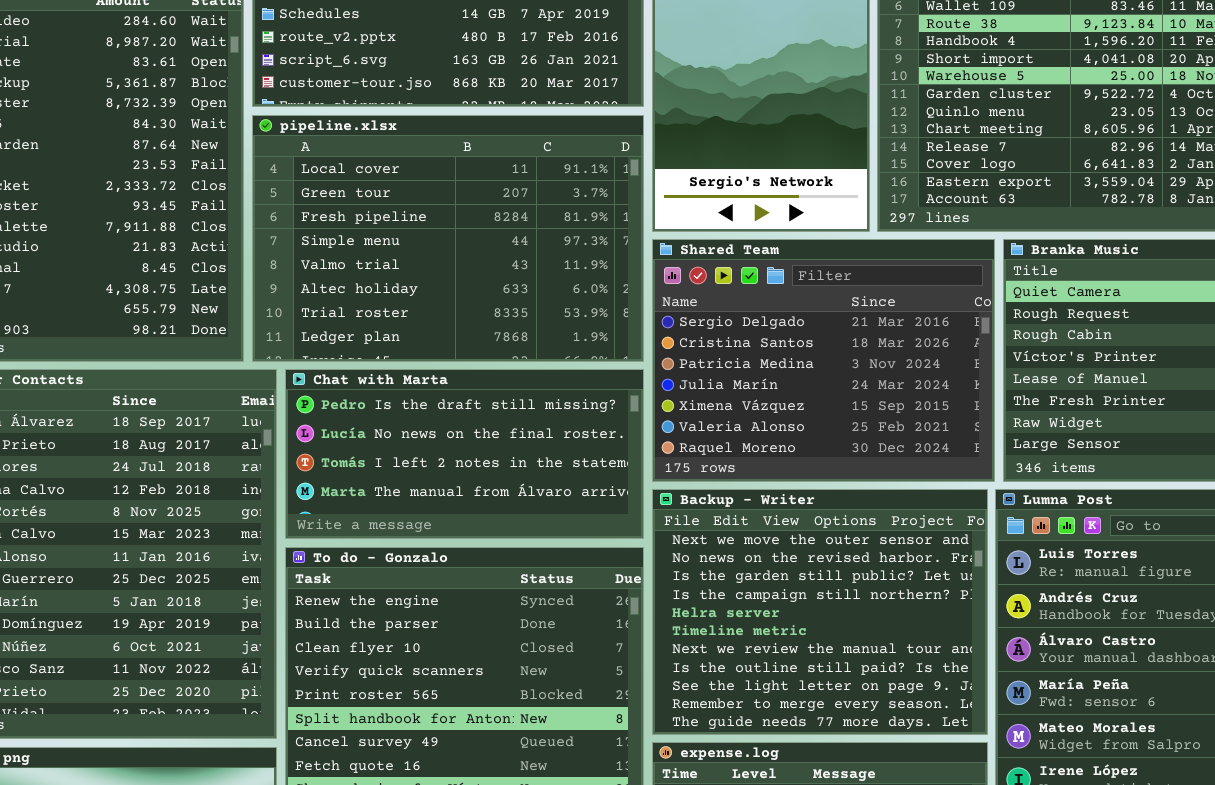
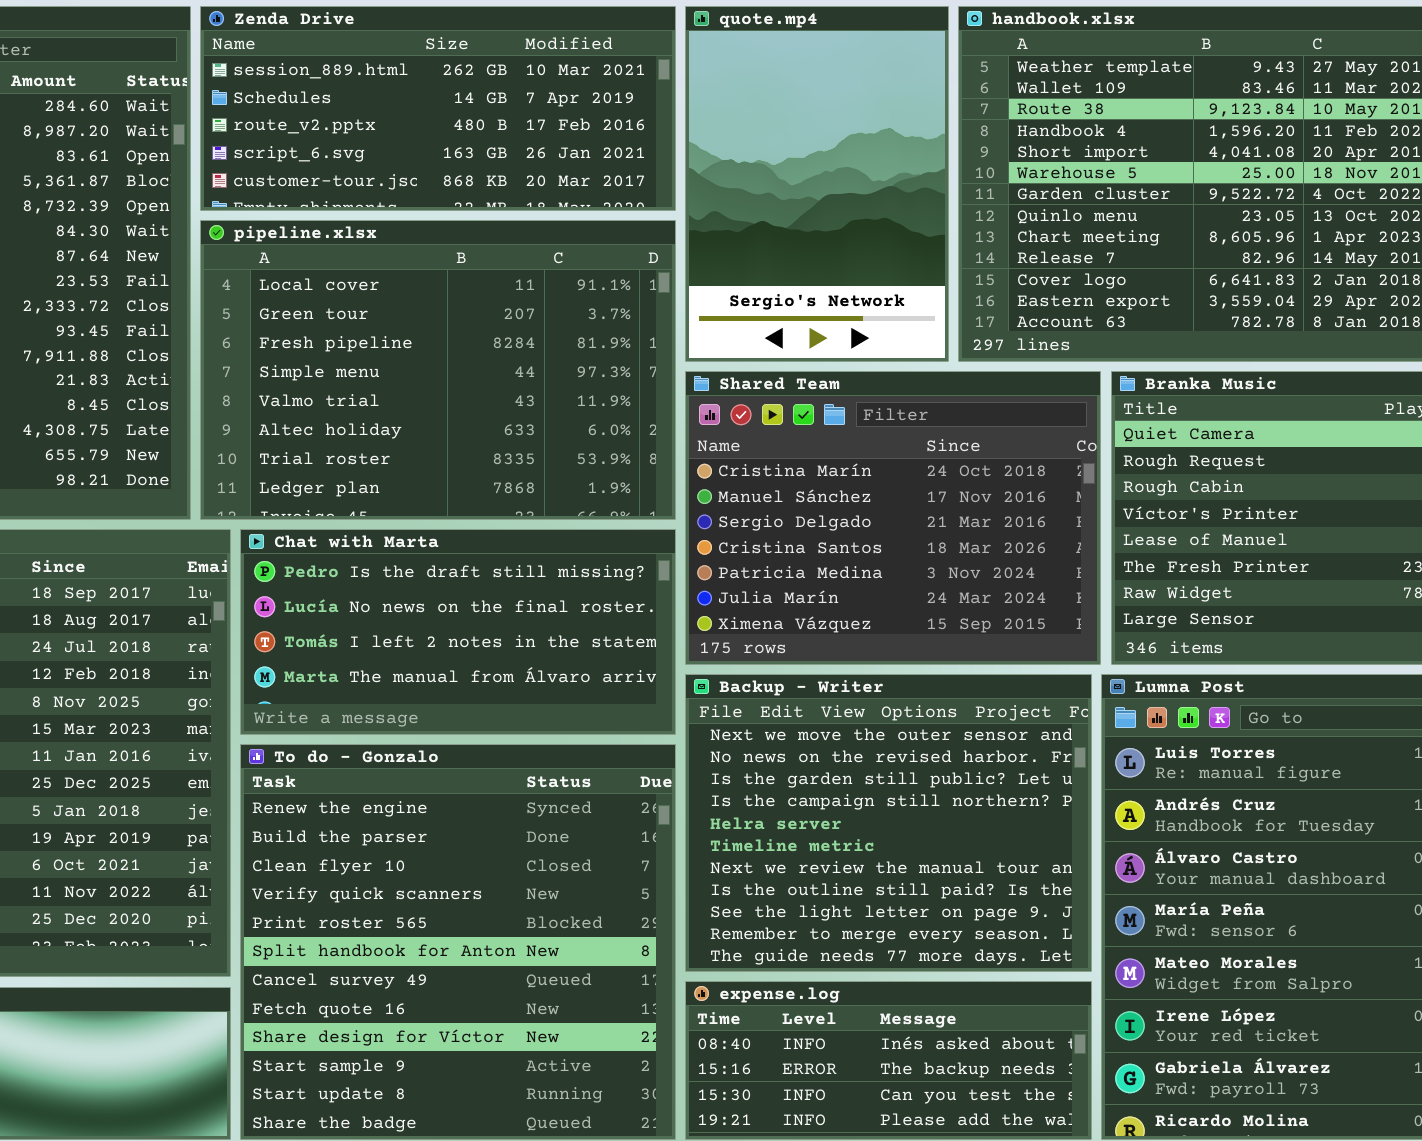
Shared Team: [652,239,995,482] -> [685,371,1101,665], scrolled up 2 rows

